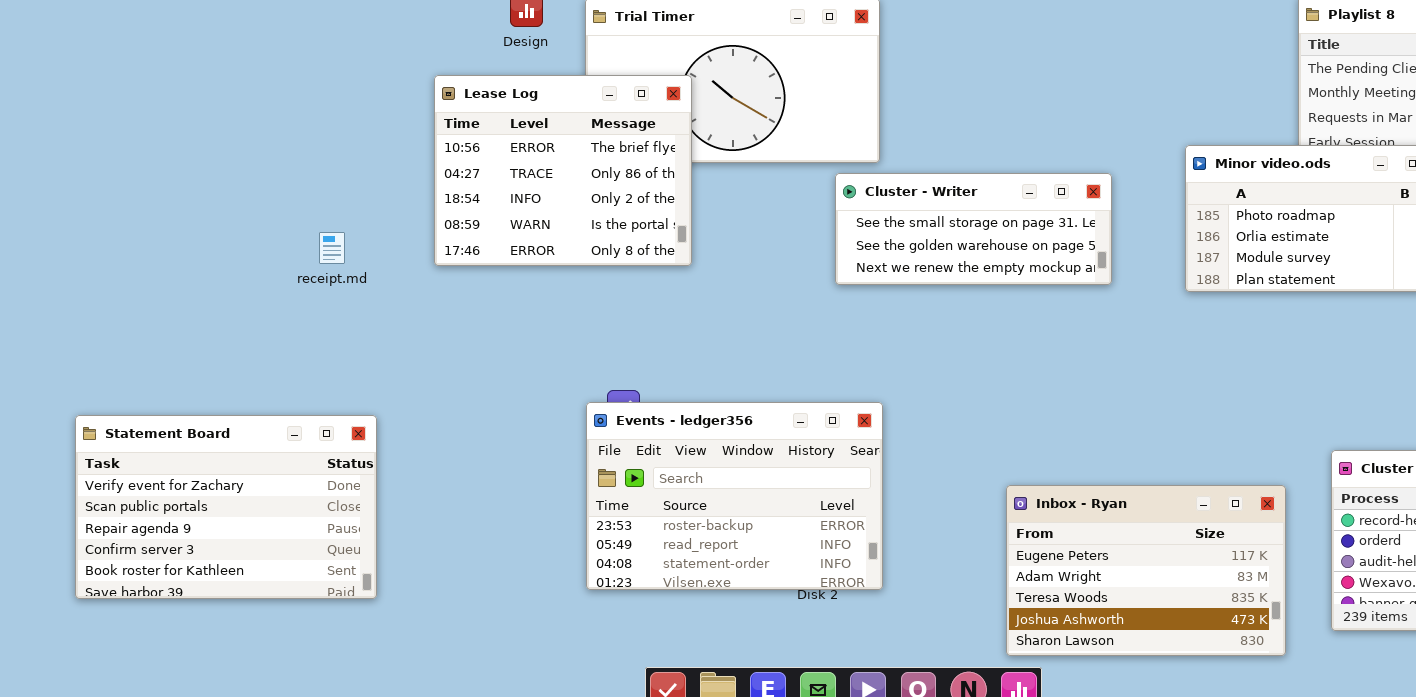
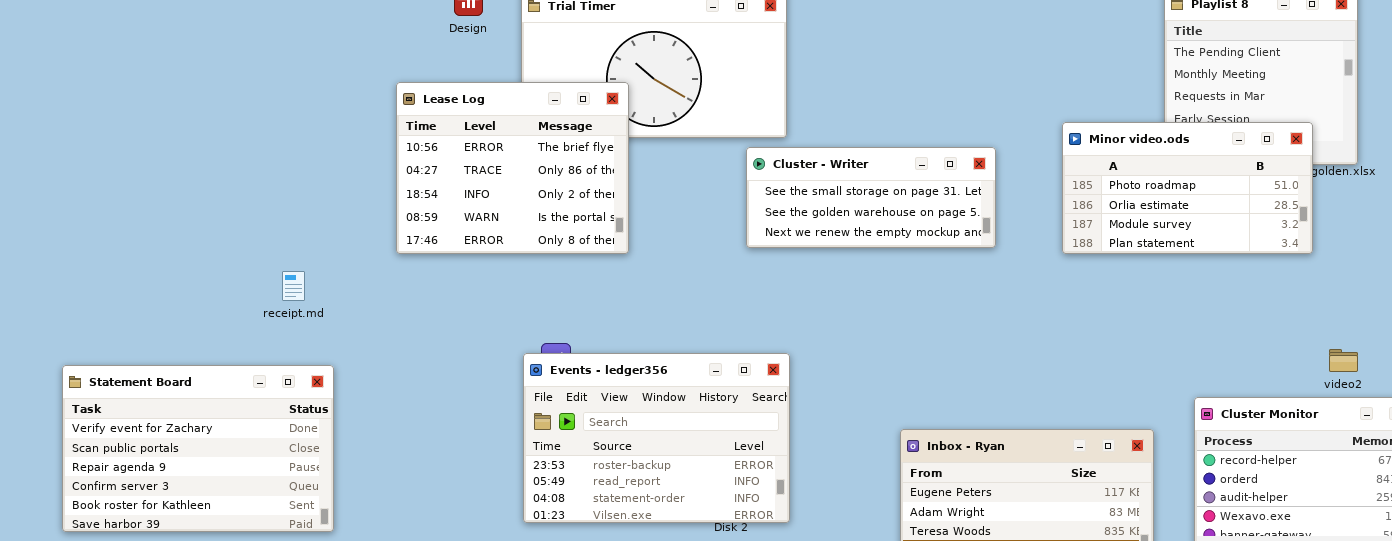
Lease Log: [434,75,692,266] -> [396,82,629,254], moved
receipt.md: [319,232,345,264] -> [282,271,305,301], moved

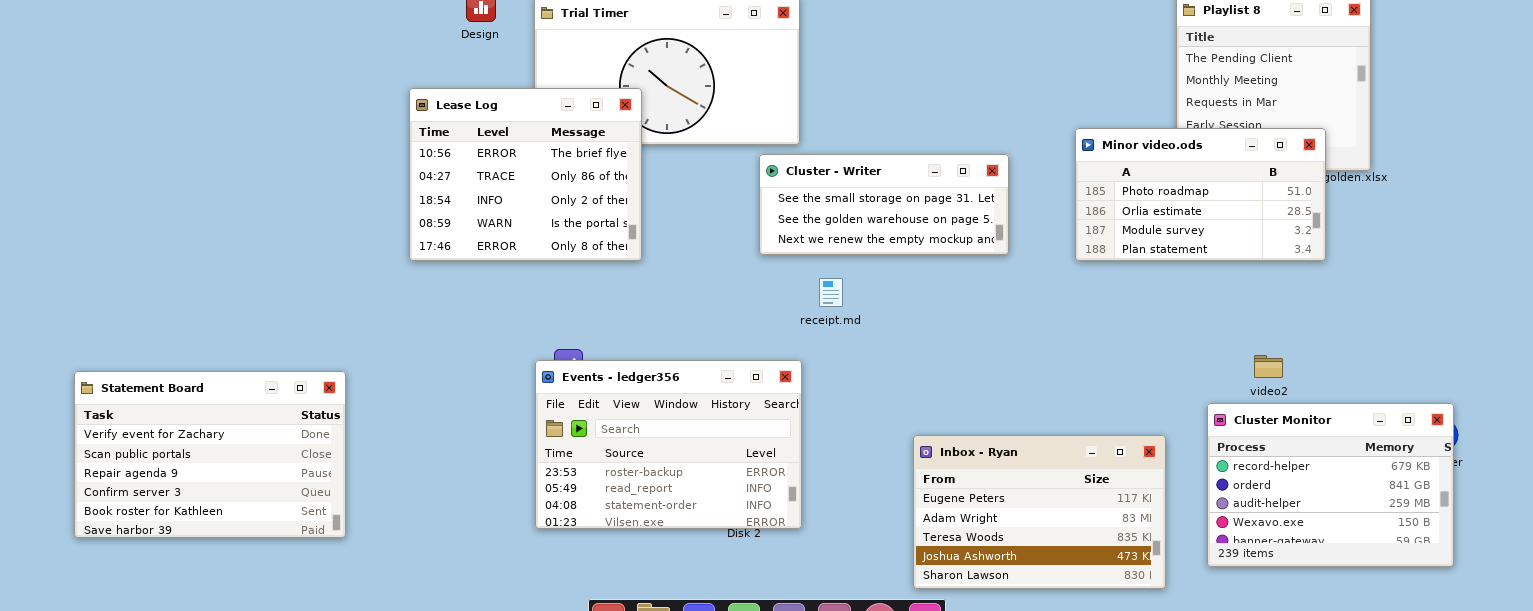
receipt.md: [282,271,305,301] -> [819,278,843,307], moved
video2: [1329,349,1358,372] -> [1254,355,1283,378], moved

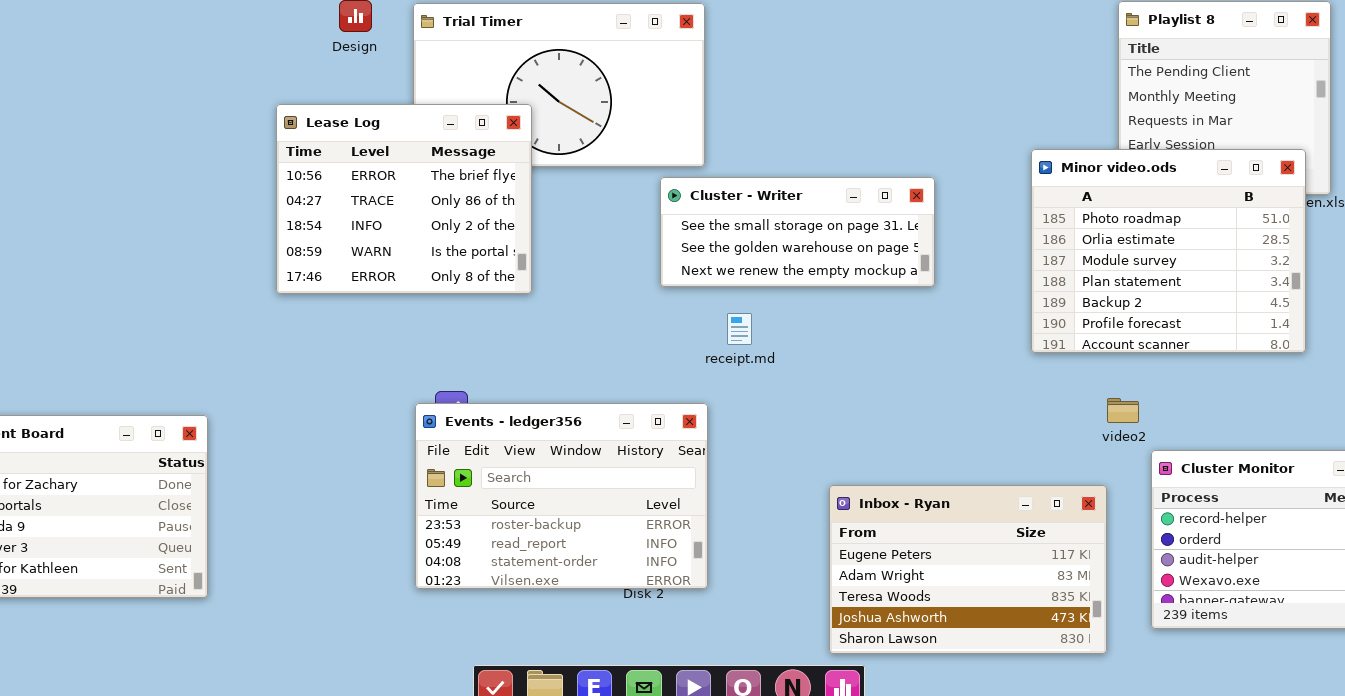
Minor video.ods: [1075,128,1326,261] -> [1031,149,1306,353], moved, resized
video2: [1254,355,1283,378] -> [1107,398,1139,423], moved

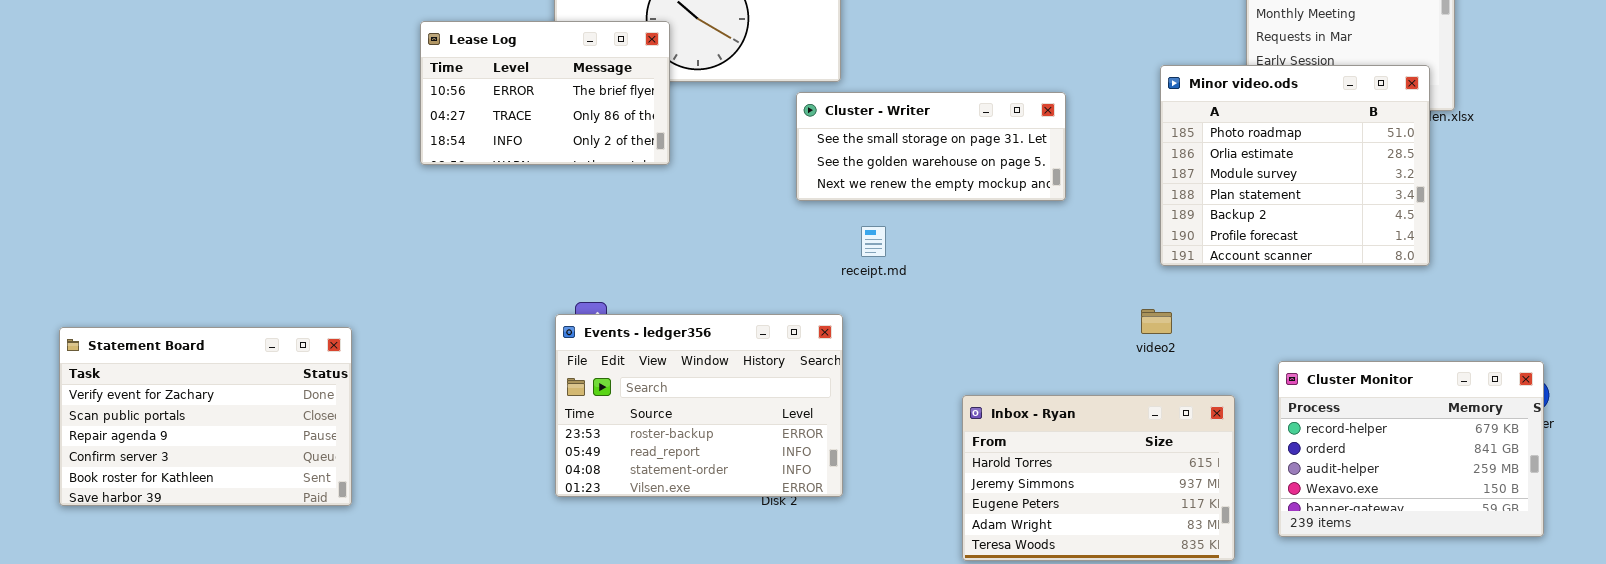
Lease Log: [276,104,532,294] -> [420,21,670,165], resized
video2: [1107,398,1139,423] -> [1141,309,1172,334], moved
Inbox - Ryan: [829,485,1107,654] -> [962,395,1235,561], scrolled up 2 rows

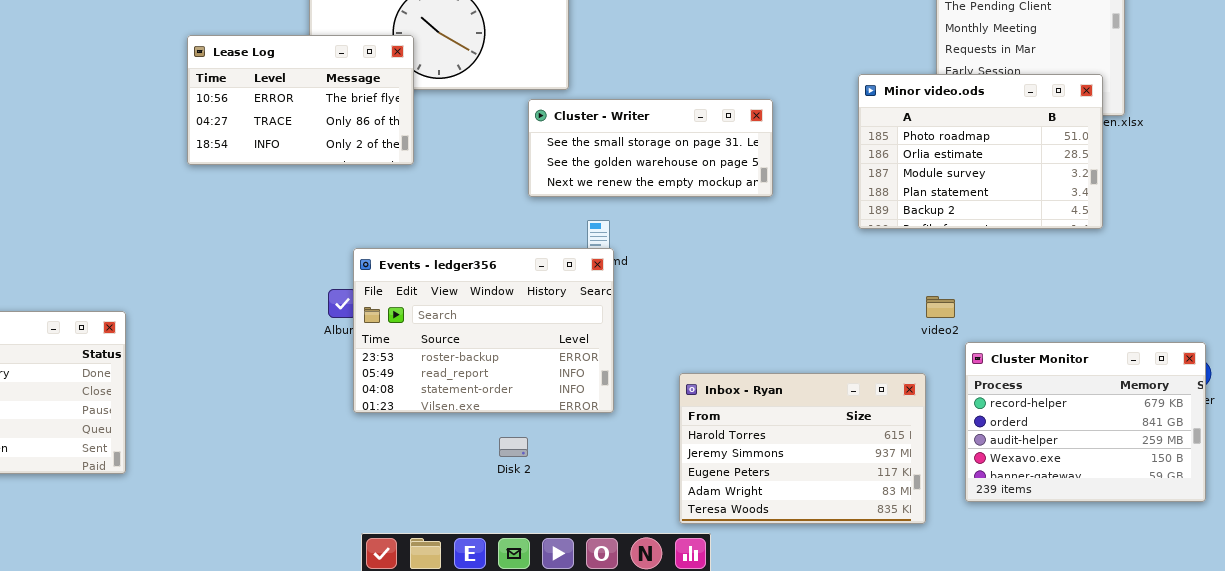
Minor video.ods: [1160,65,1430,266] -> [858,74,1103,229], resized
video2: [1141,309,1172,334] -> [926,296,955,318], moved
Events - ledger356: [555,314,843,497] -> [353,248,614,413], moved

